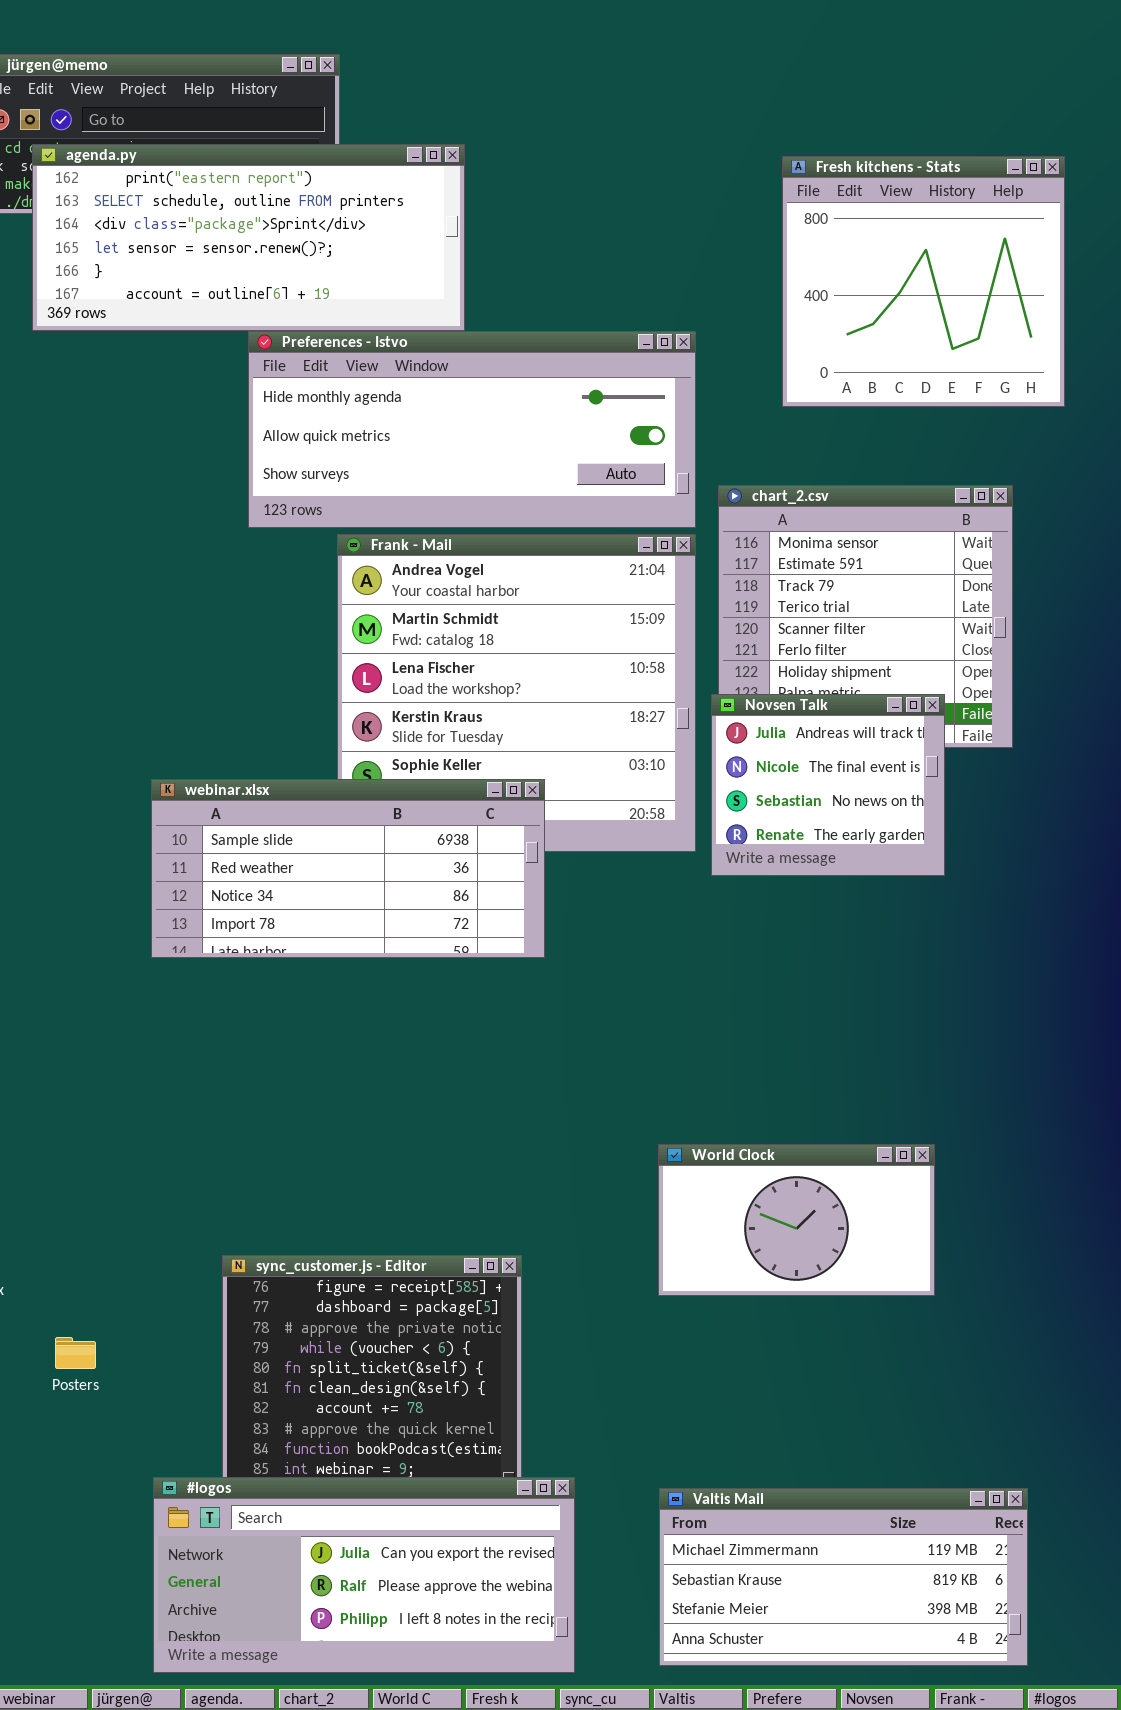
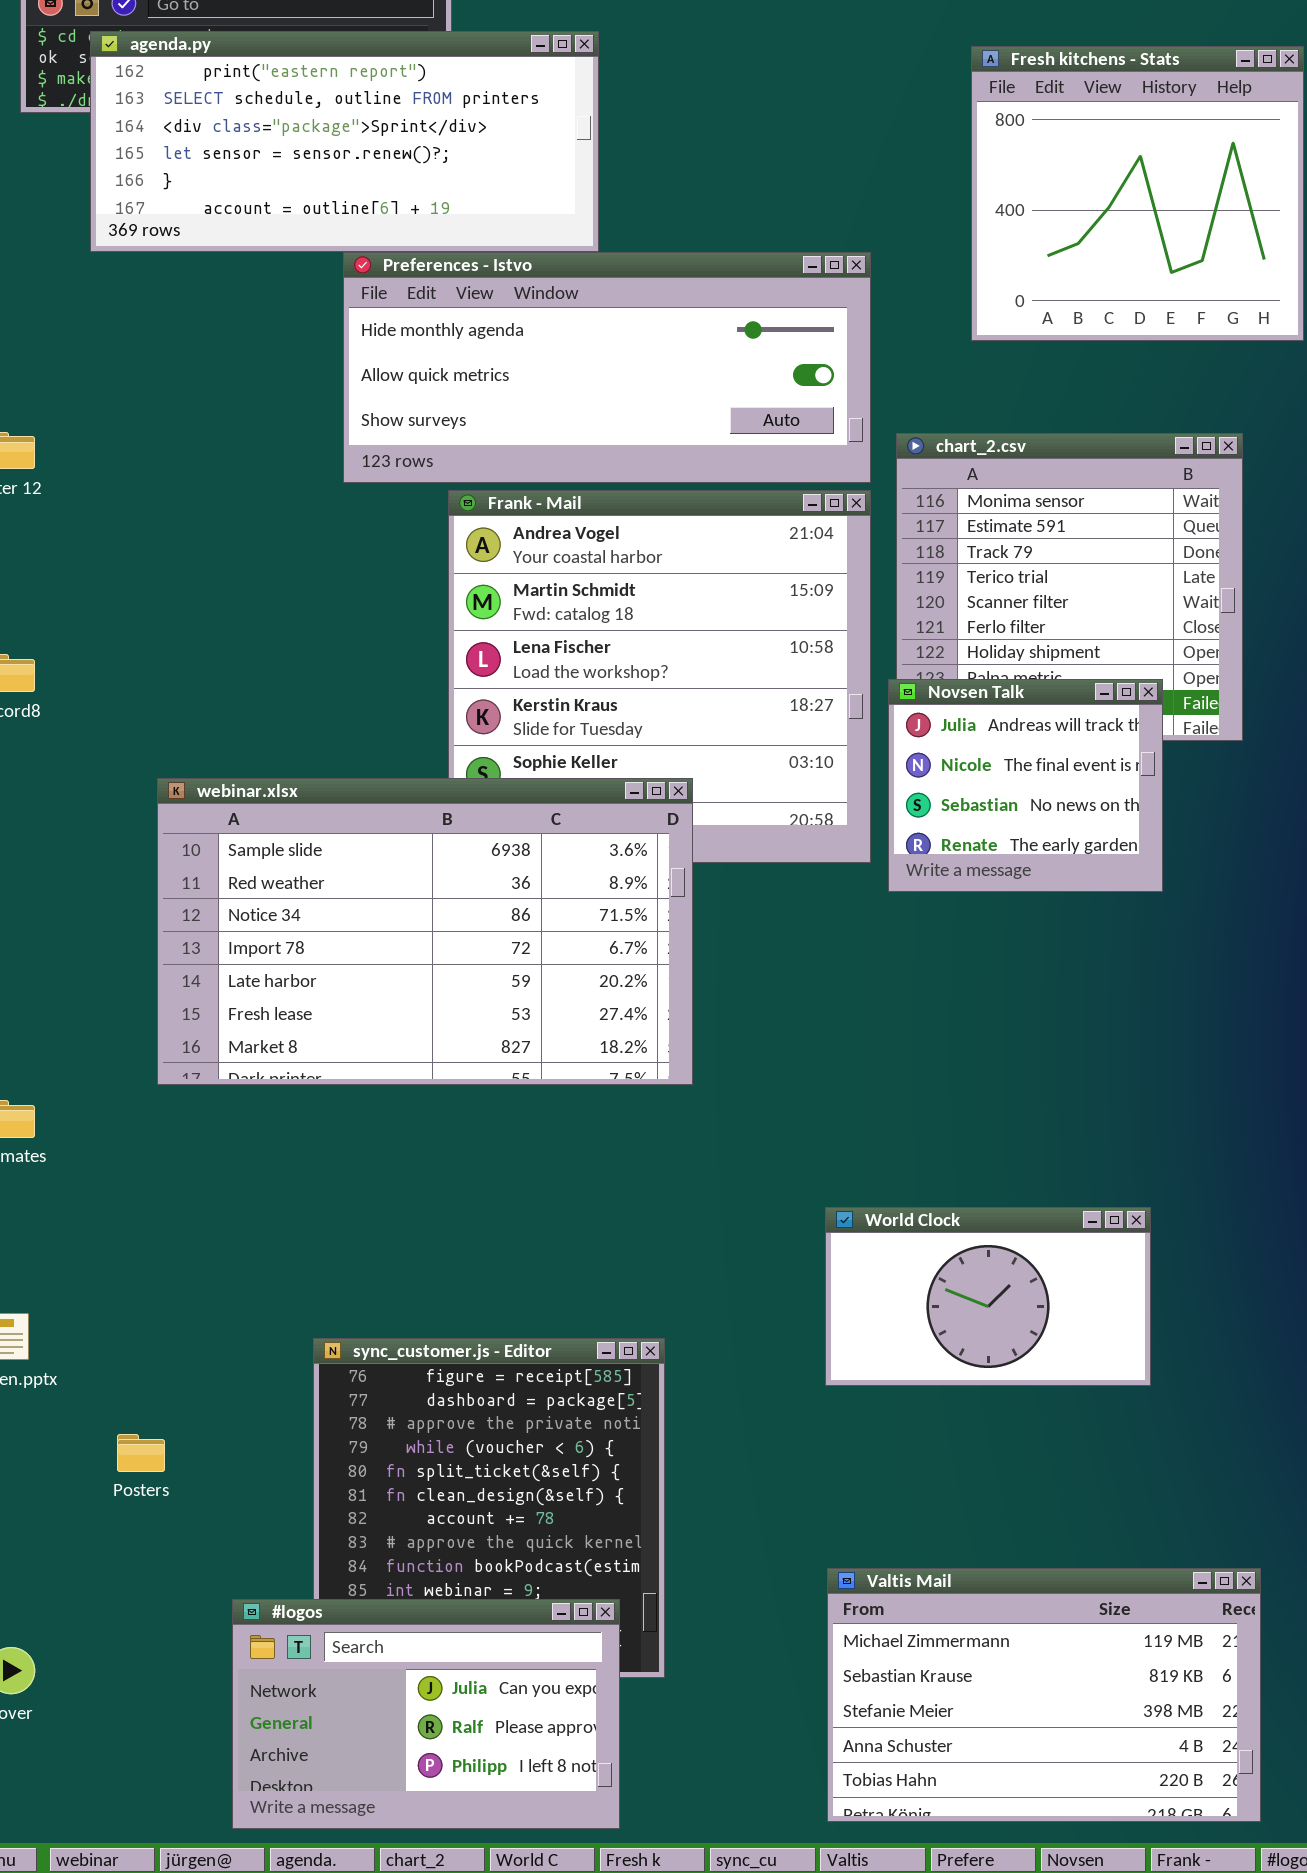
webinar.xlsx: [151,779,545,958] -> [157,778,693,1085], resized
#logos: [153,1477,575,1673] -> [232,1599,620,1829], resized
Valtis Mail: [659,1488,1028,1666] -> [827,1568,1261,1822], resized

